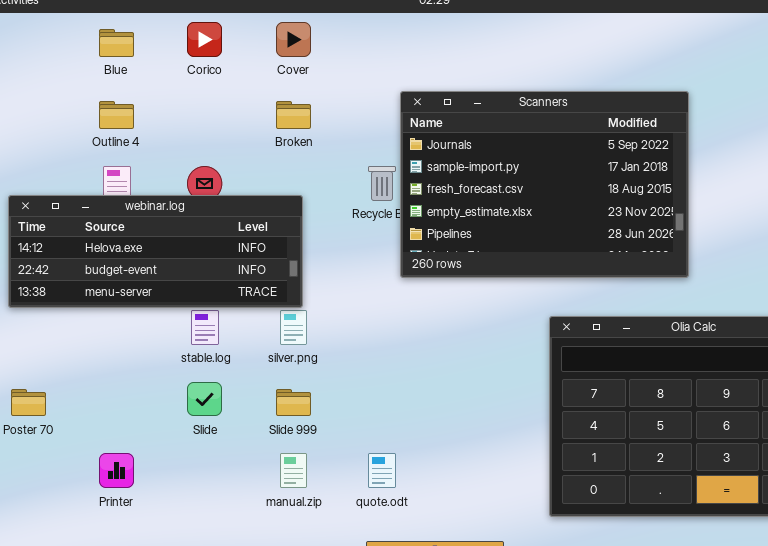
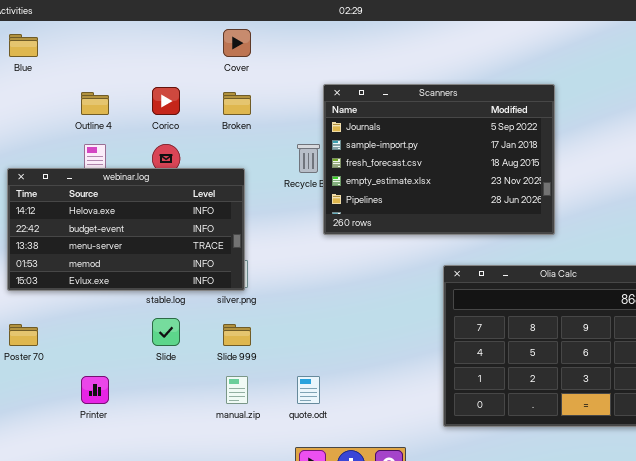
Corico: [187,22,222,57] -> [152,87,180,115], moved
Blue: [99,29,134,57] -> [9,34,38,57], moved
webinar.log: [8,195,303,308] -> [7,168,245,291], resized

